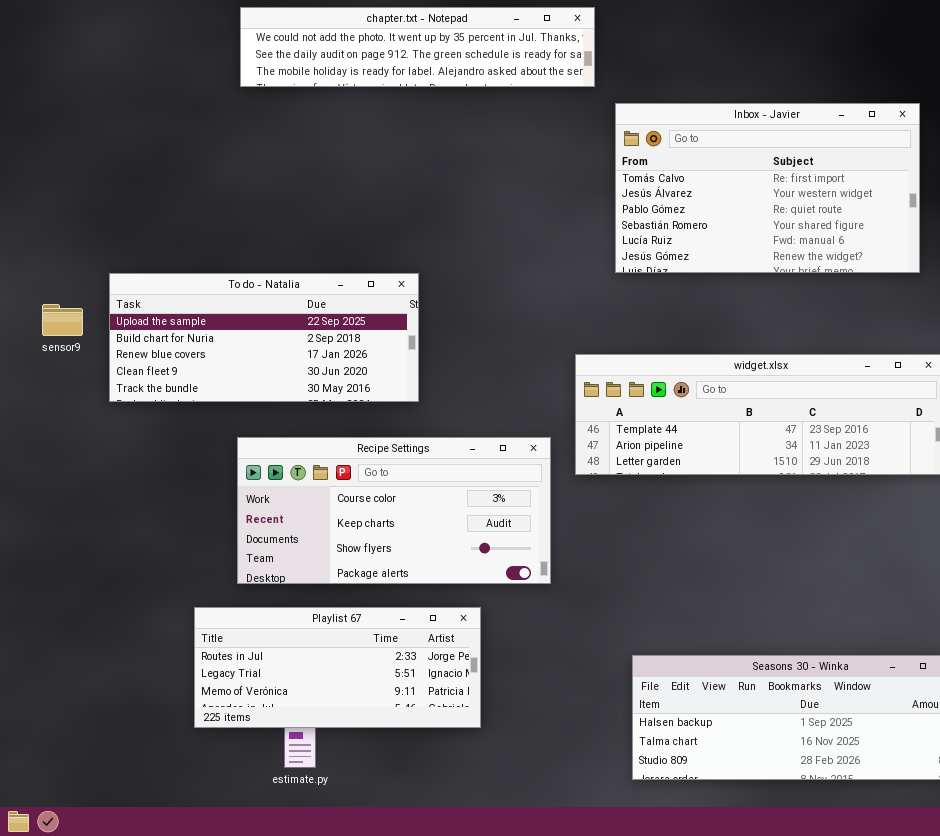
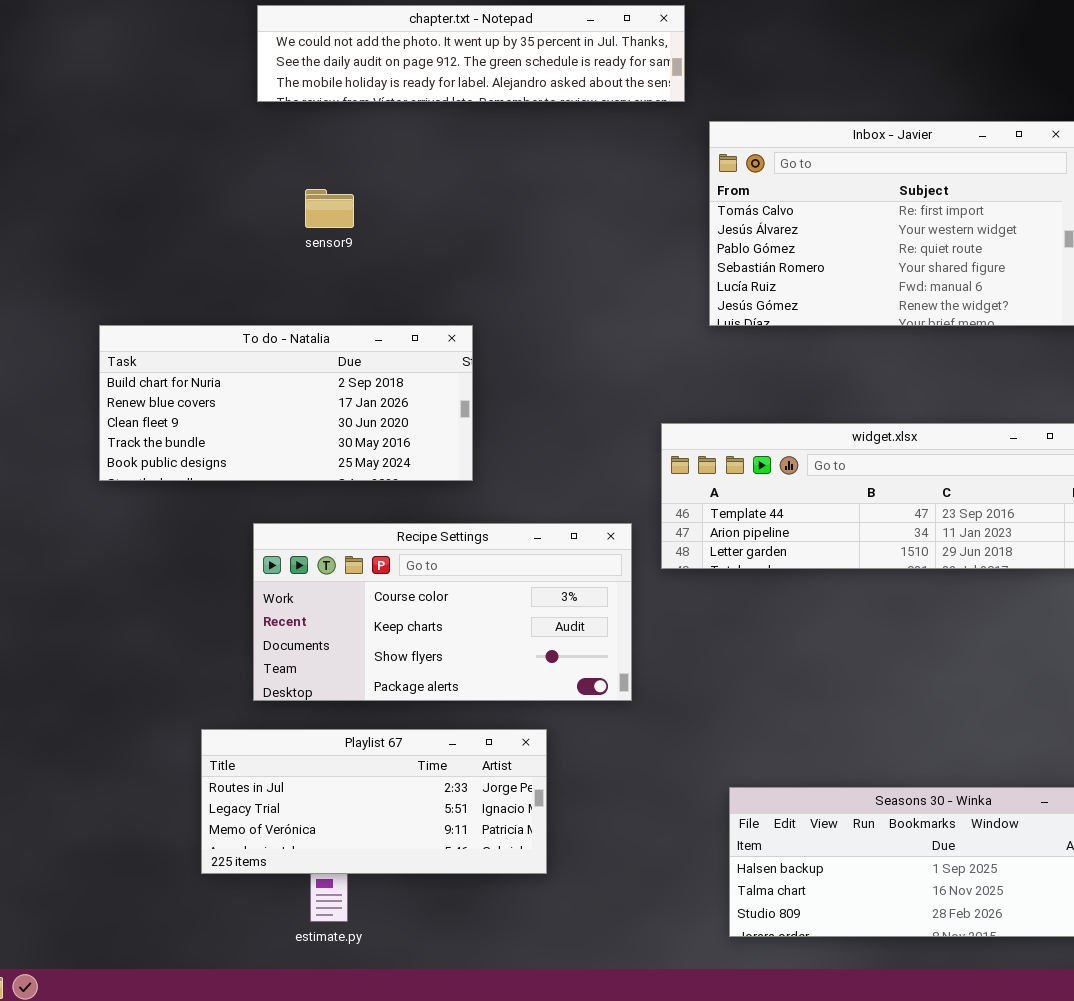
To do - Natalia: [109,273,419,402] -> [99,325,473,481], scrolled down 1 row
sensor9: [42,304,83,336] -> [305,189,354,228], moved

